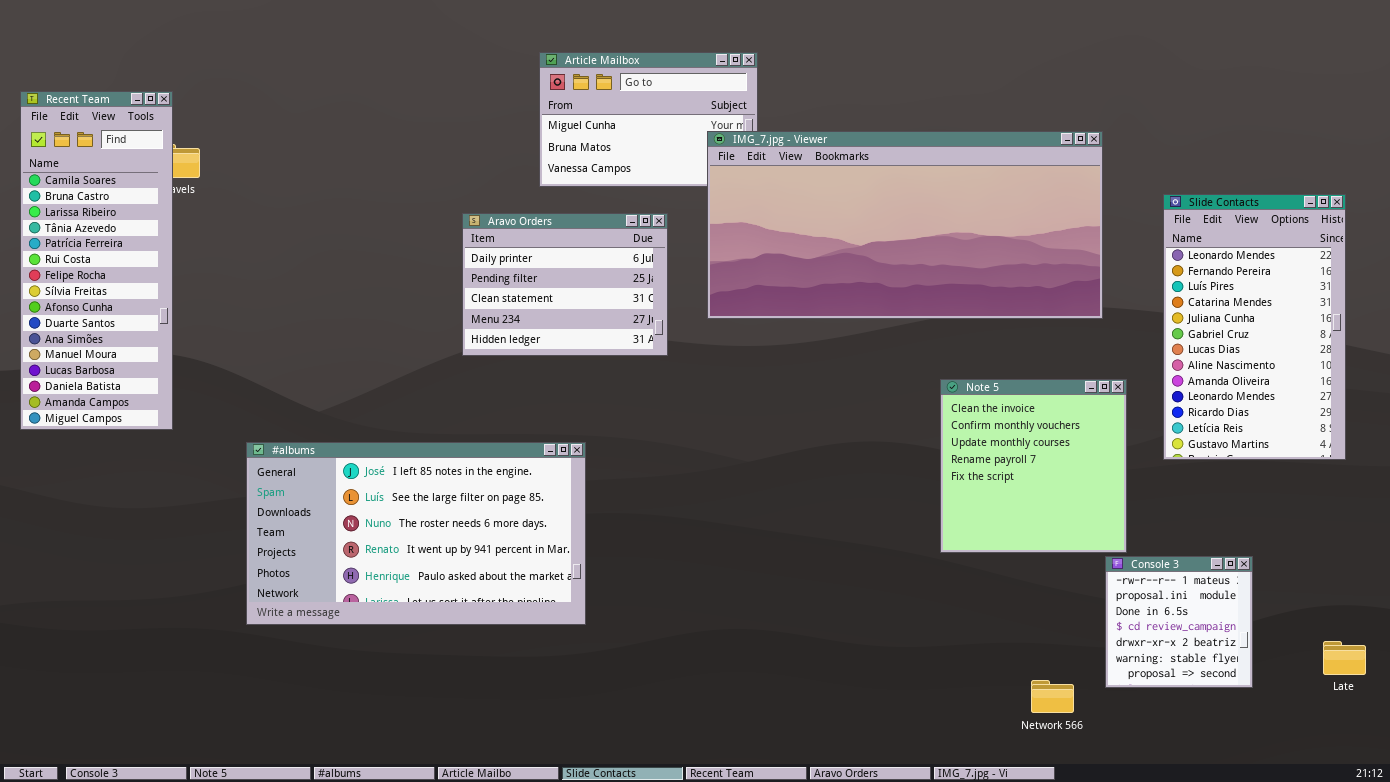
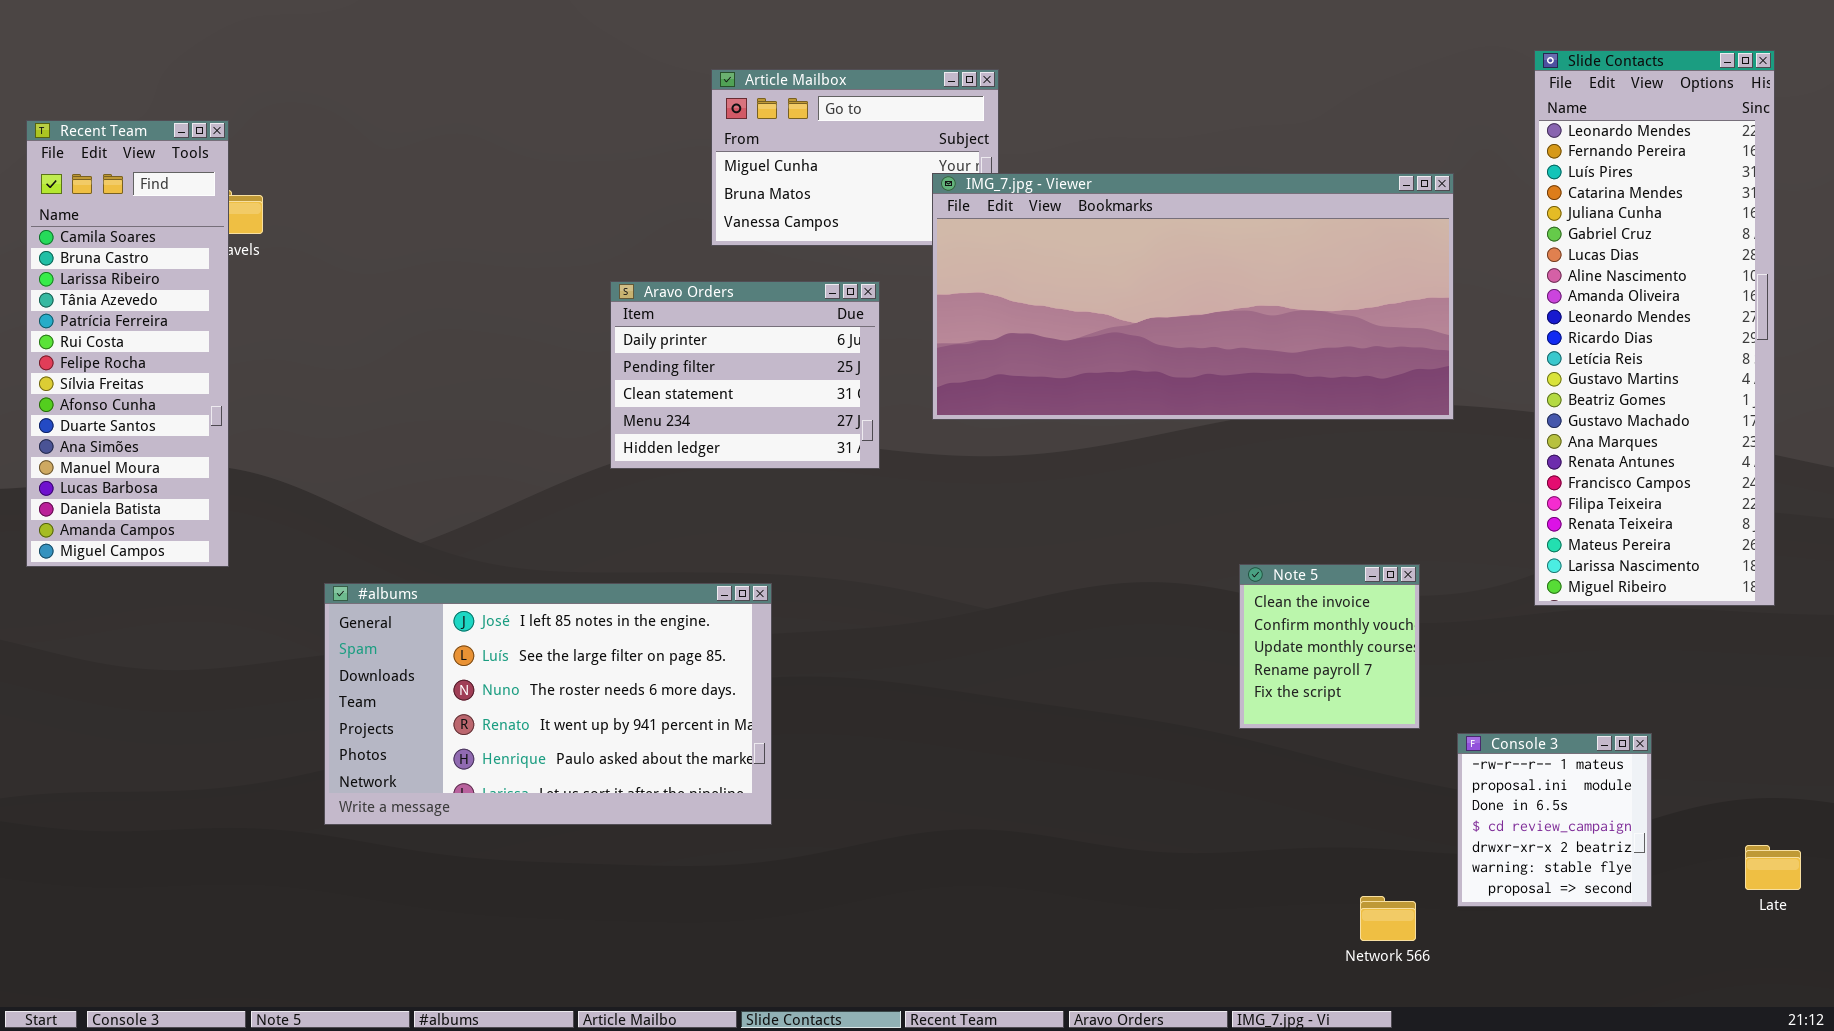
Slide Contacts: [1163,194,1346,460] -> [1534,50,1775,606], resized
Note 5: [940,379,1127,553] -> [1239,564,1420,729], resized

